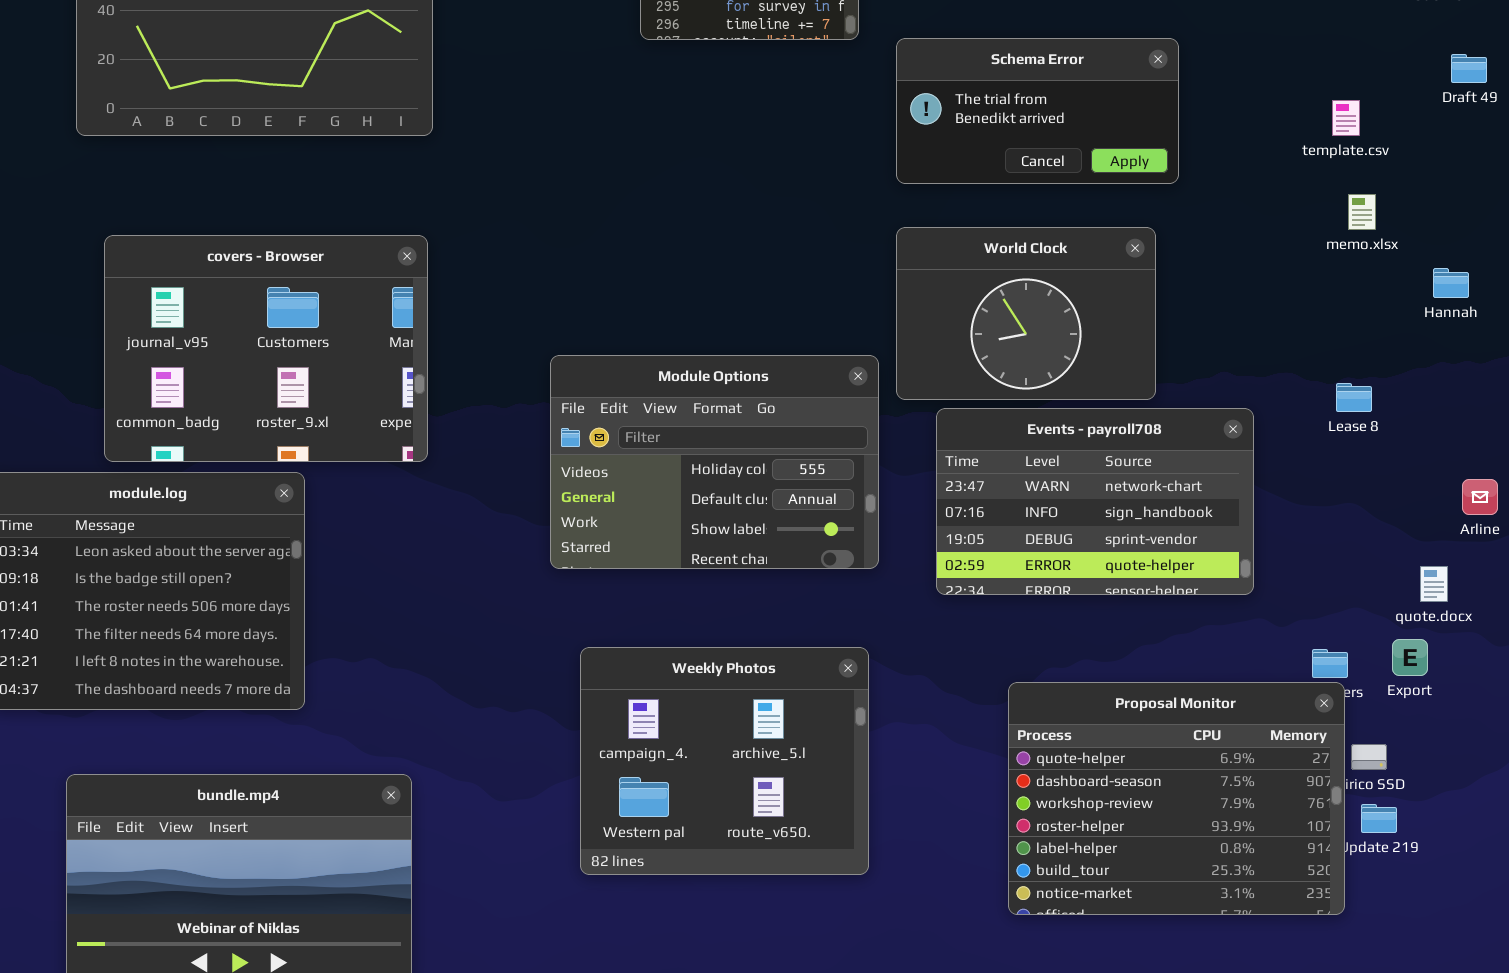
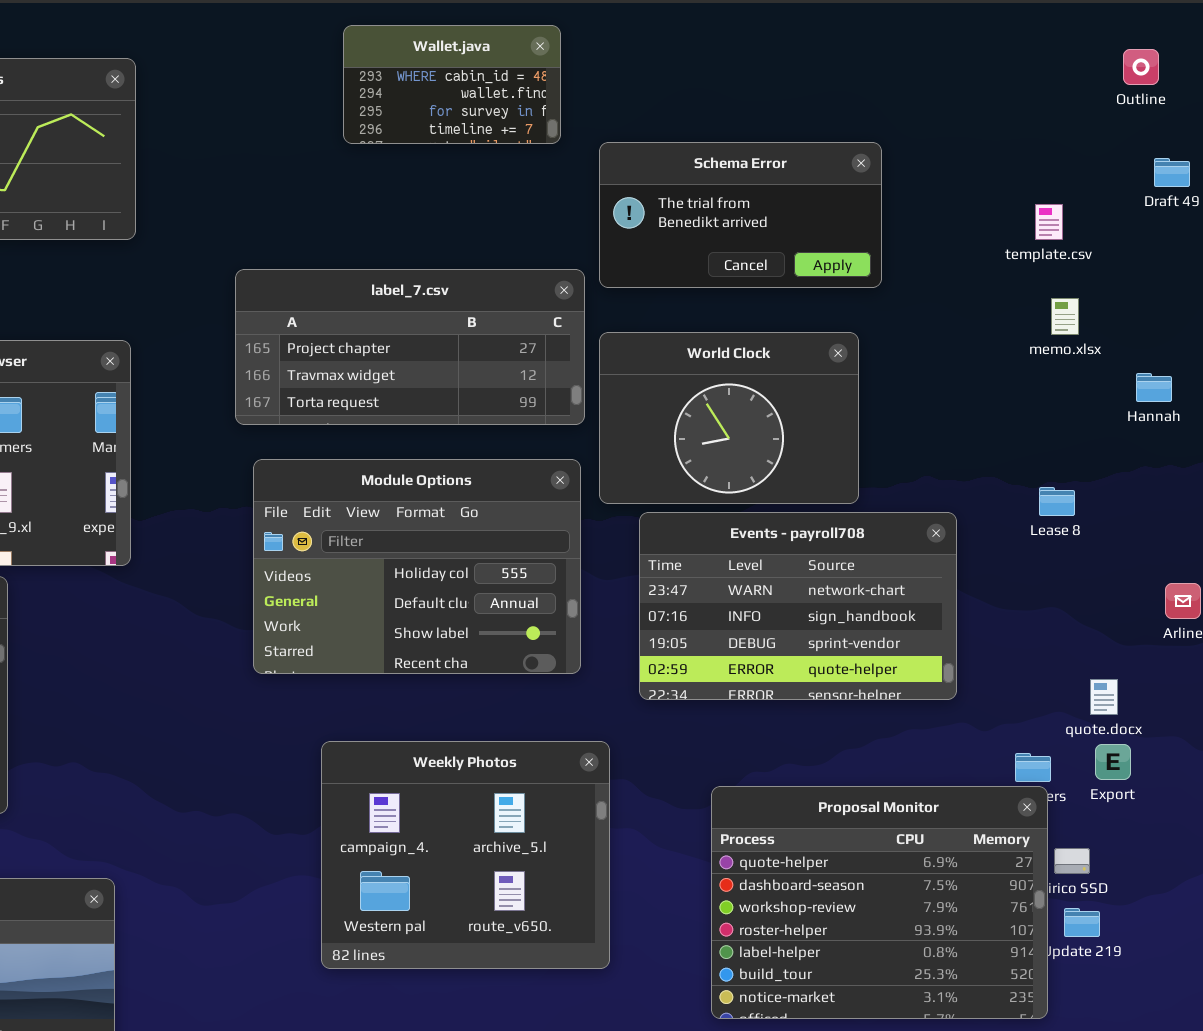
label_7.csv: none -> [235,269,585,425], opened
quote.docx: [1420,566,1448,602] -> [1090,679,1118,715], moved
Weekly Photos: [580,647,869,875] -> [321,741,610,969], moved

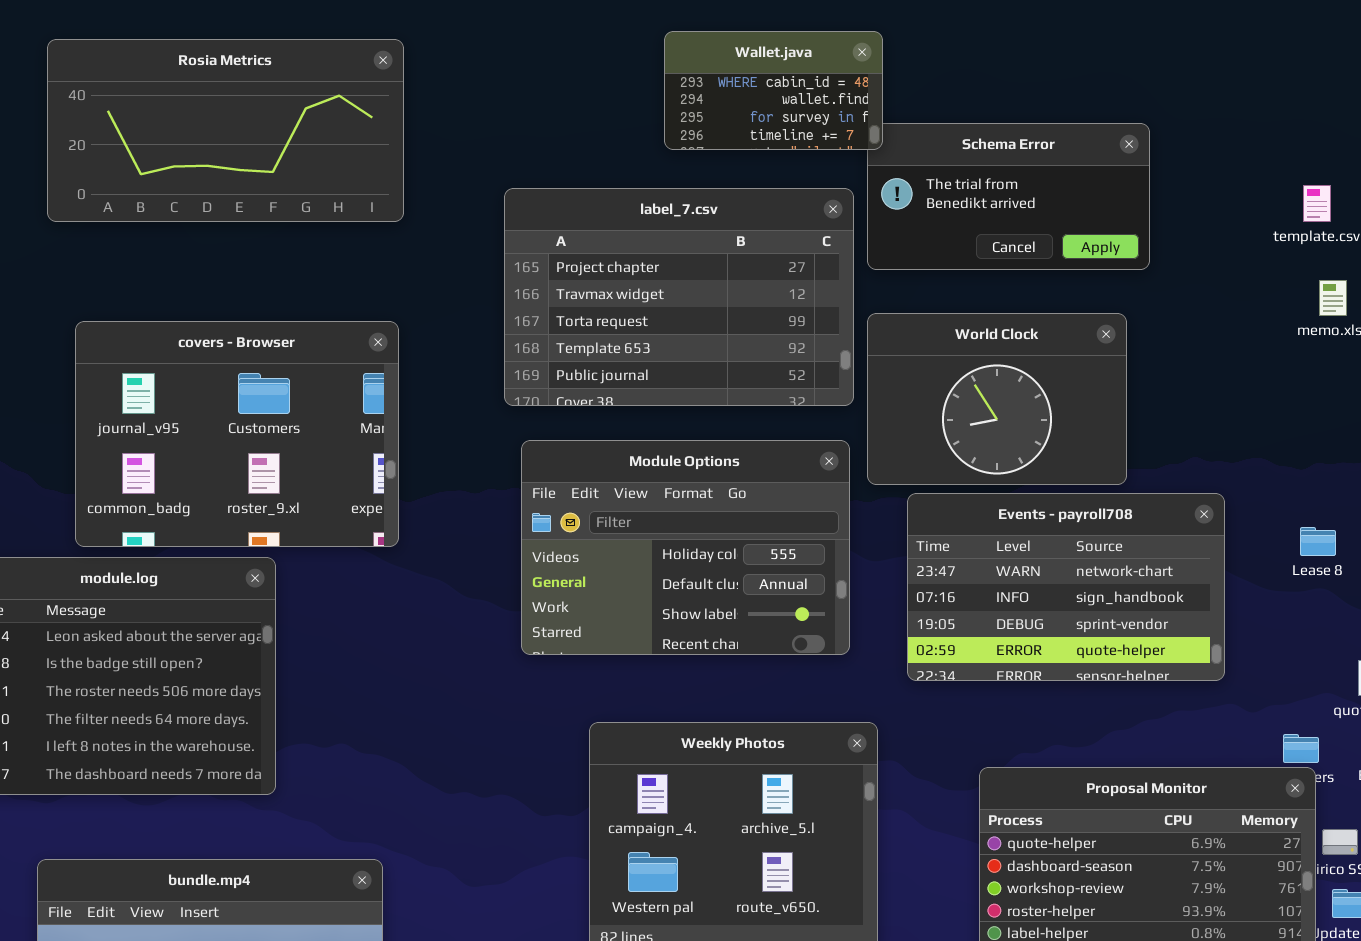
Wallet.java: [343,25,561,144] -> [664,31,883,150], moved
label_7.csv: [235,269,585,425] -> [504,188,854,406], resized
Lease 8: [1039,487,1075,516] -> [1300,527,1336,556], moved

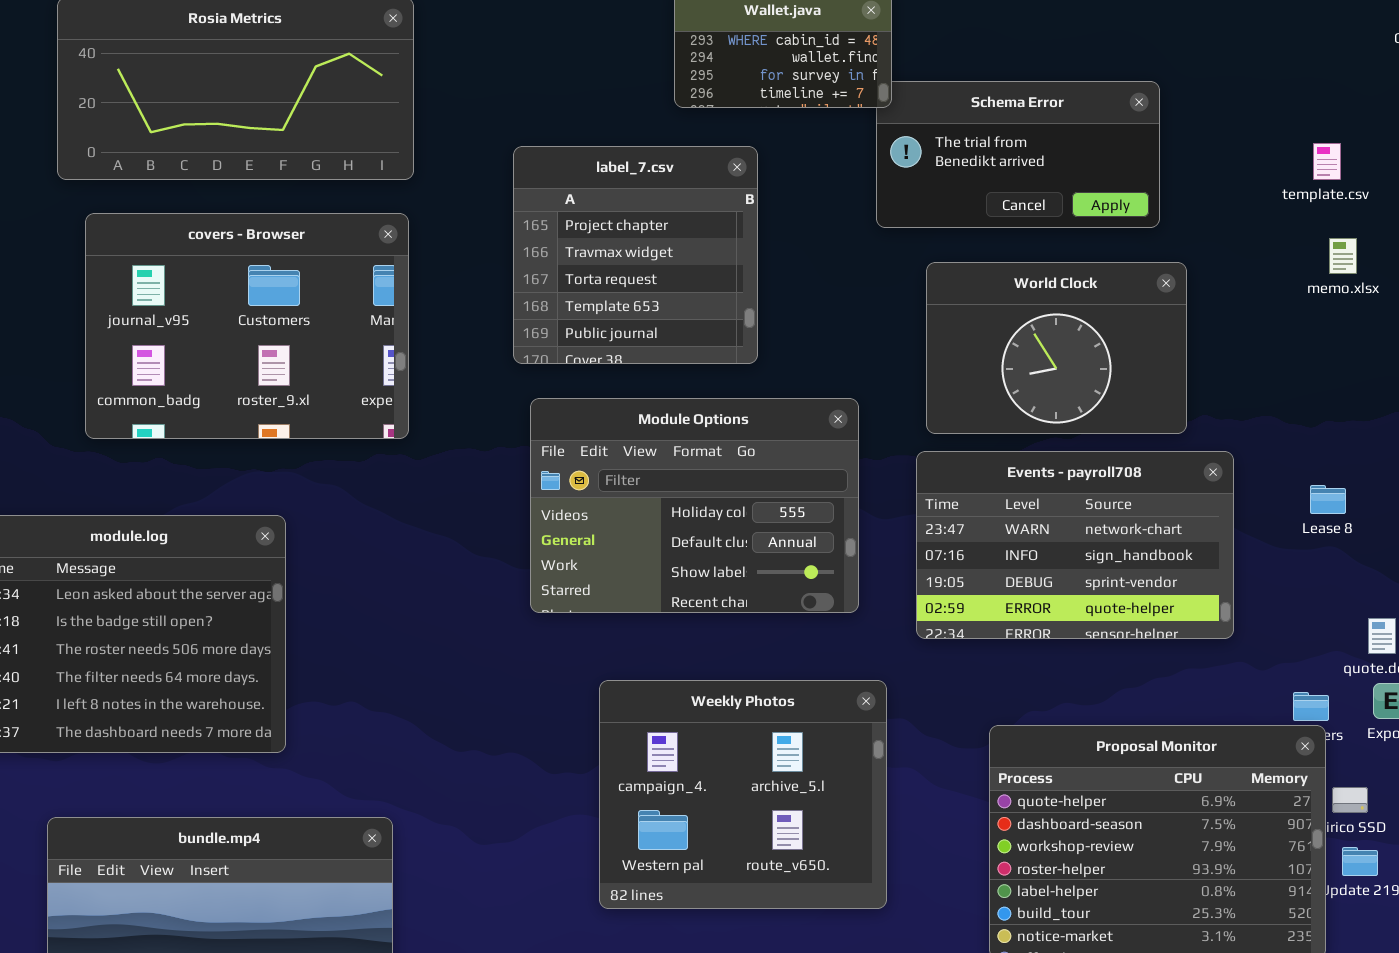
label_7.csv: [504,188,854,406] -> [513,146,758,364], resized
World Clock: [867,313,1127,485] -> [926,262,1187,434], moved
covers - Browser: [75,321,399,547] -> [85,213,409,439], moved

